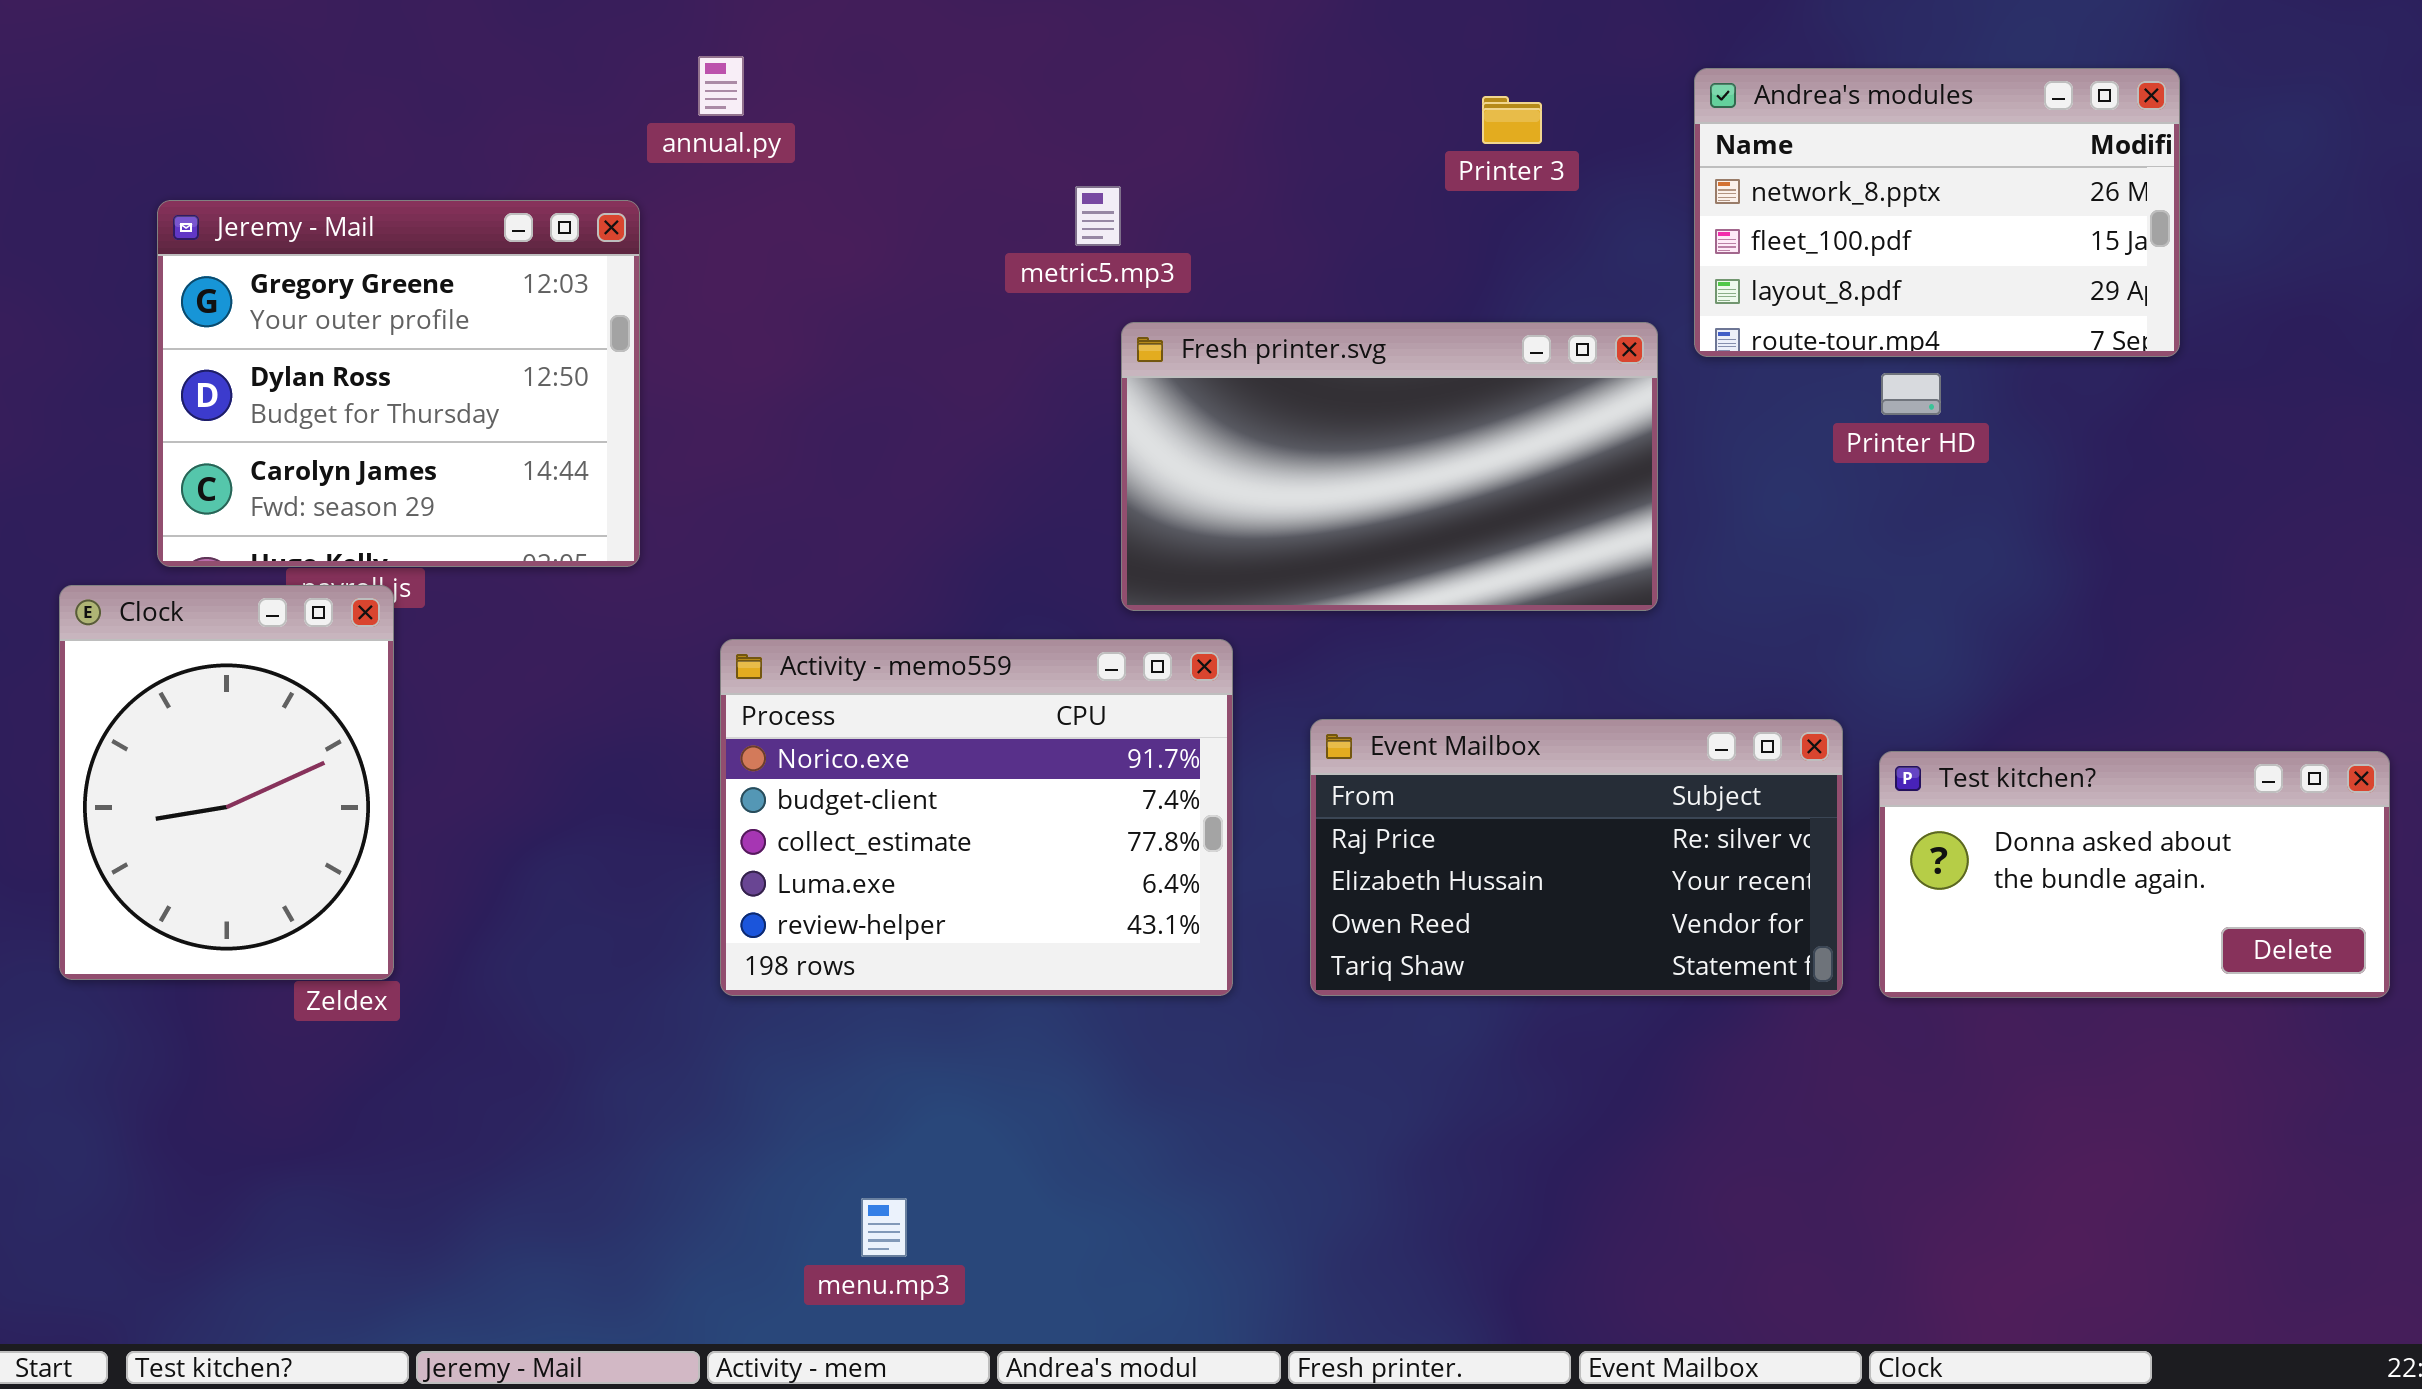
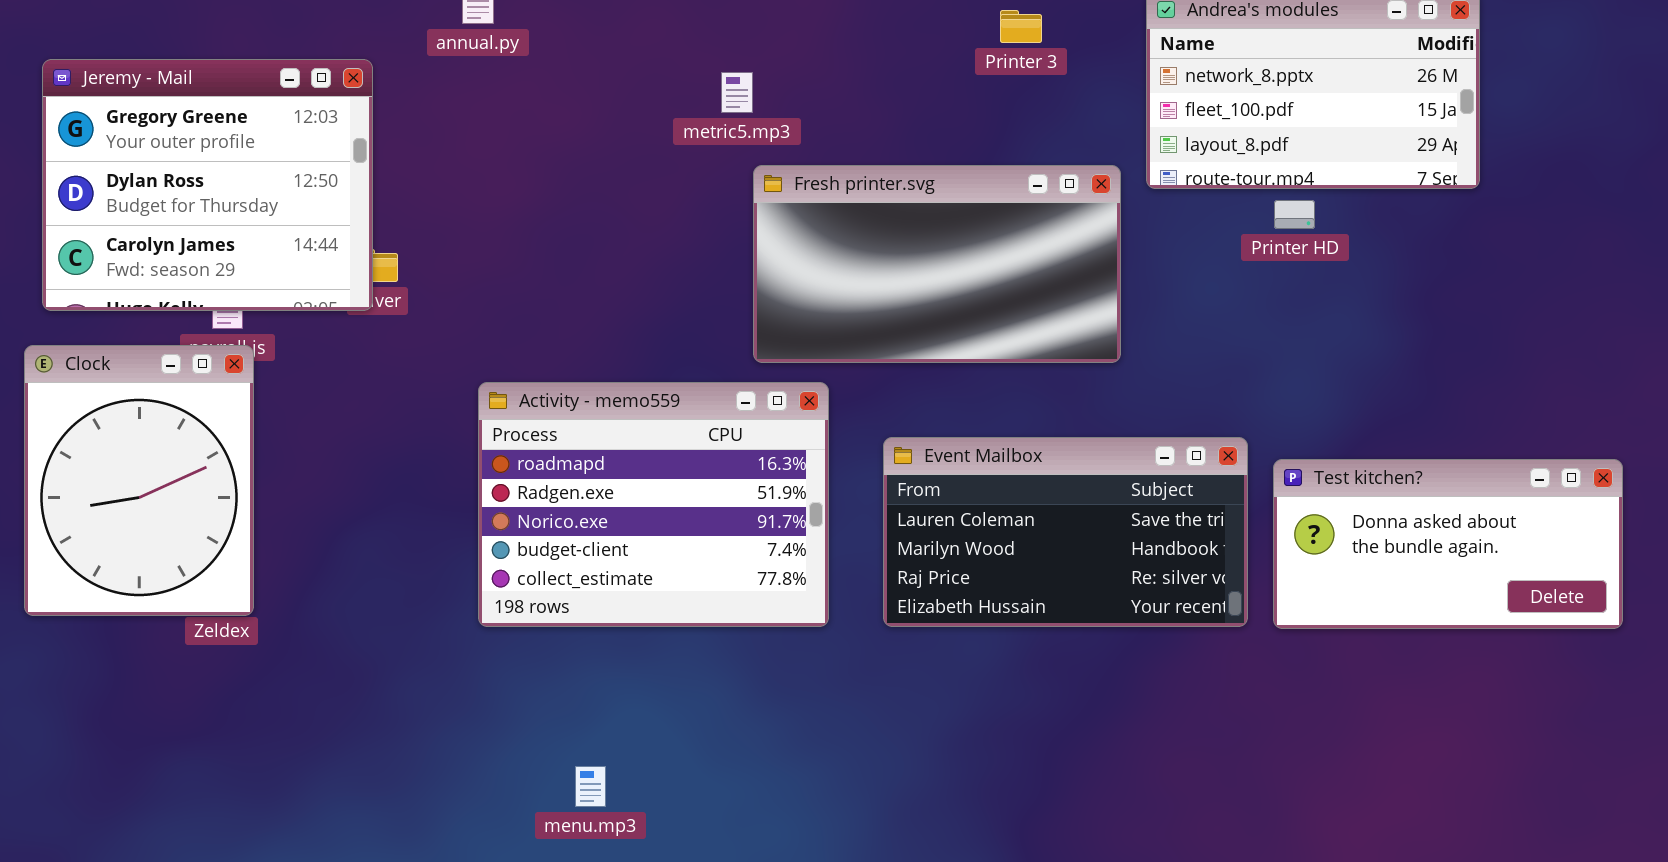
Jeremy - Mail: [157,200,640,567] -> [42,59,373,311], moved
Activity - memo559: [720,639,1233,996] -> [478,382,829,627], scrolled up 2 rows
Event Mailbox: [1310,719,1843,996] -> [883,437,1248,627], scrolled up 2 rows

